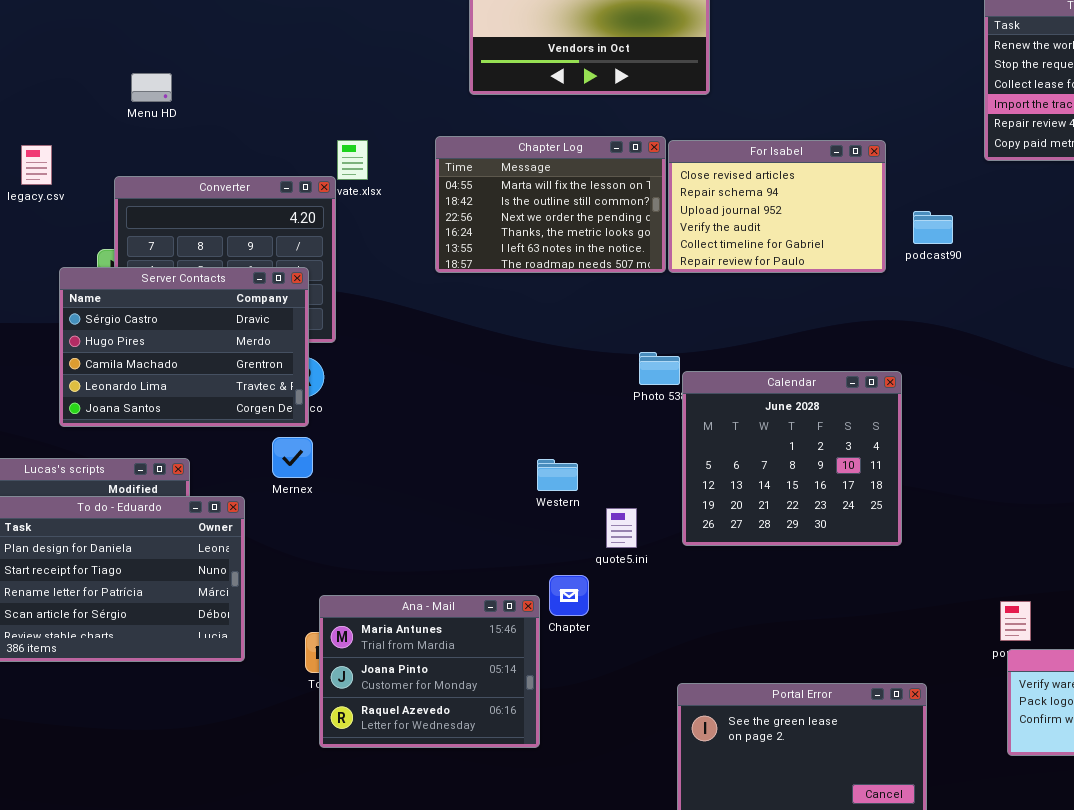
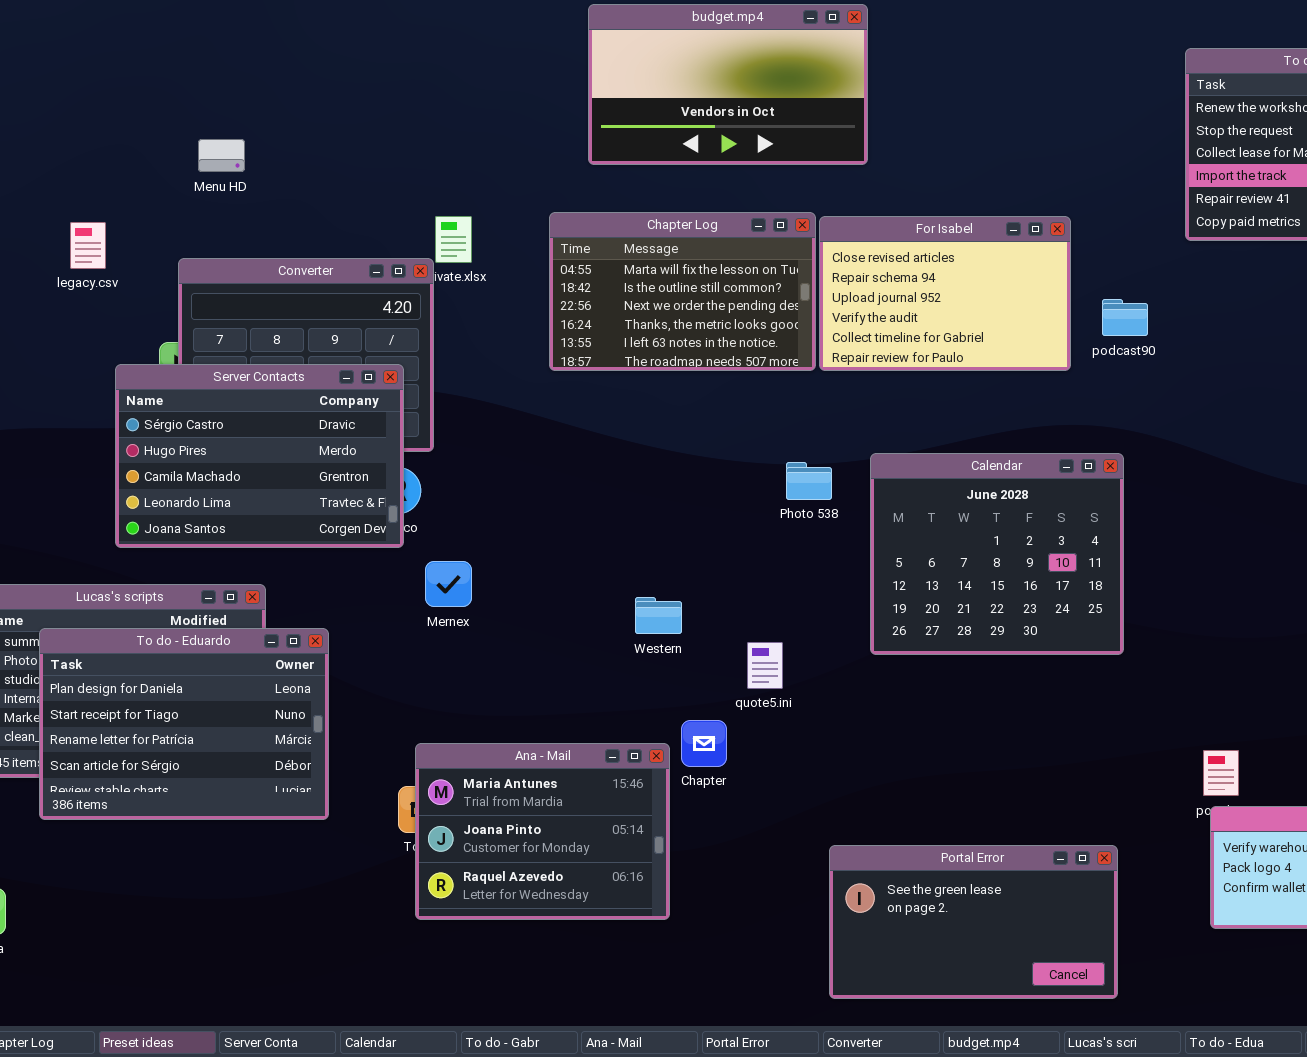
Calendar: [682,371,902,546] -> [870,453,1124,655], moved
Mernex: [272,437,313,478] -> [425,561,472,607], moved
Western: [537,459,578,491] -> [635,597,682,634], moved

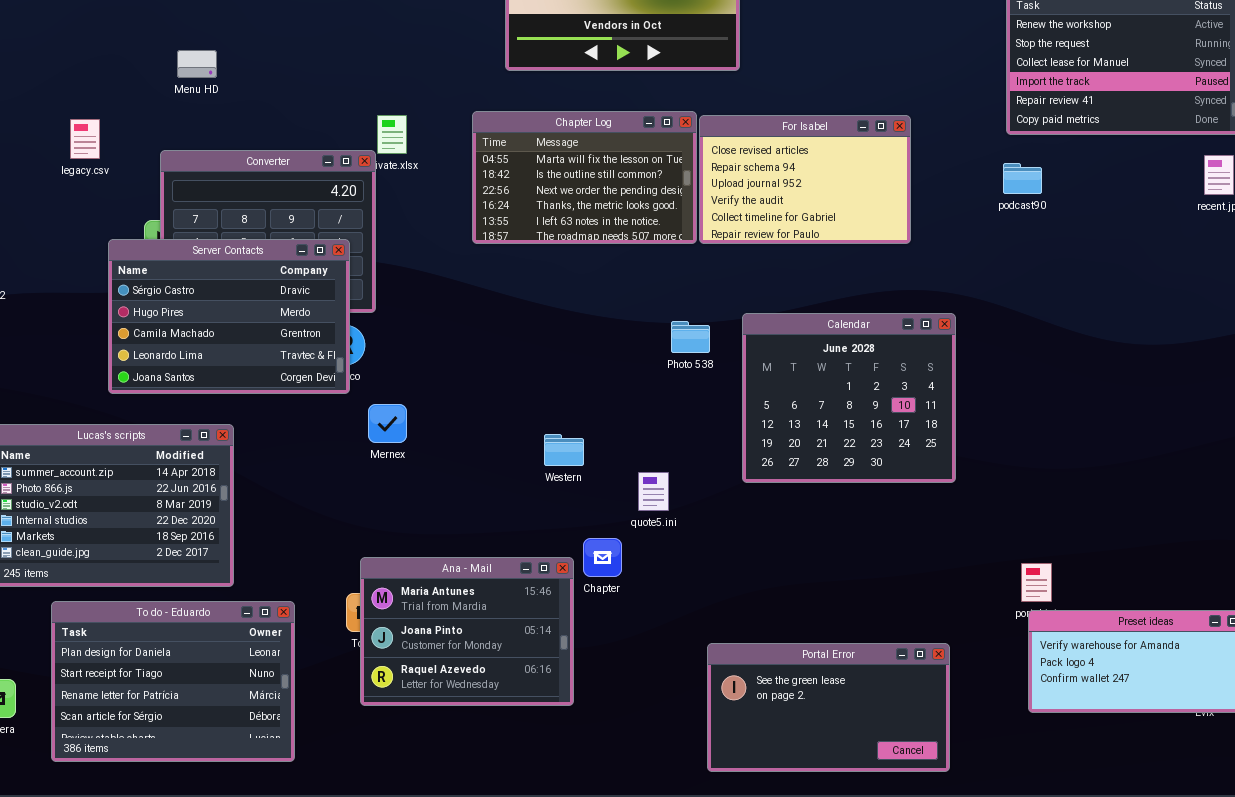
podcast90: [1102,299,1148,336] -> [1003,163,1042,194], moved
To do - Eduardo: [39,628,329,820] -> [51,601,295,762], moved

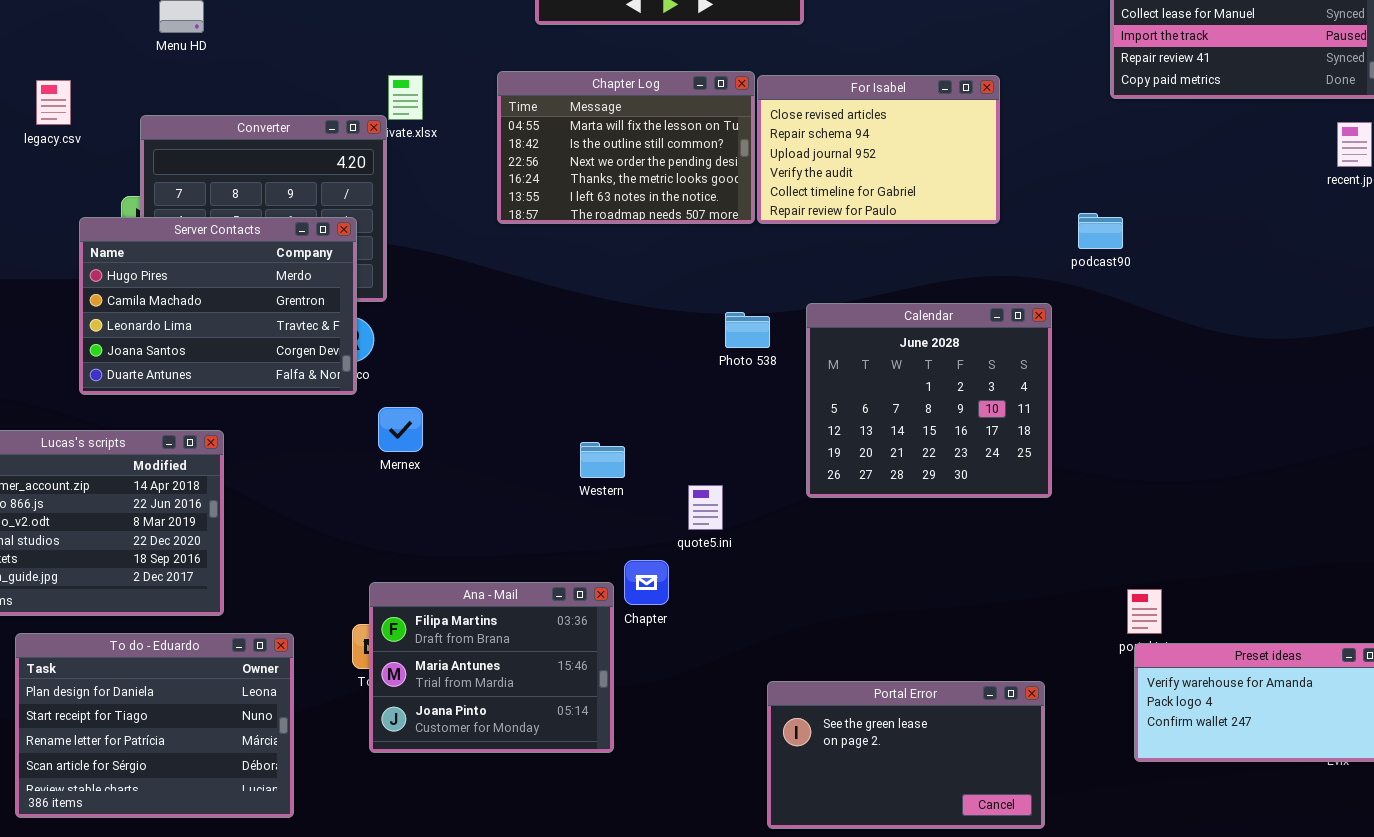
podcast90: [1003,163,1042,194] -> [1078,213,1123,249], moved
Server Contacts: [108,239,350,394] -> [79,217,357,395], scrolled down 1 row
Ana - Mail: [360,557,574,706] -> [369,582,614,753], scrolled up 1 row

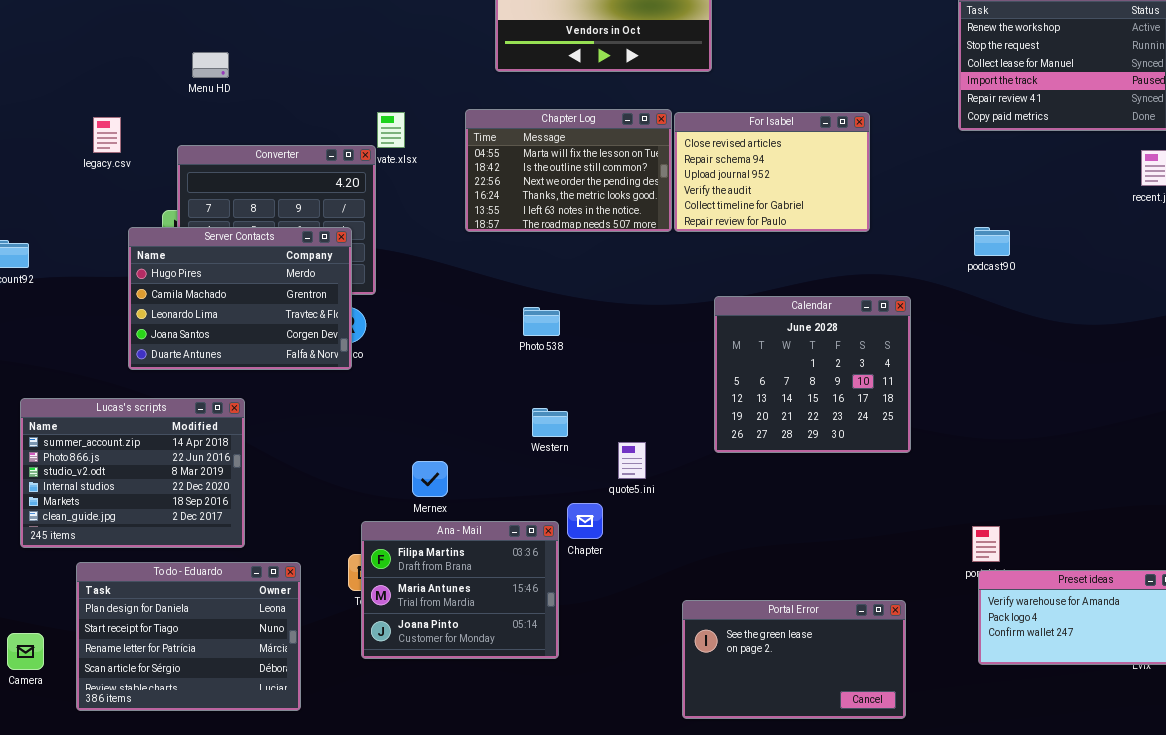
podcast90: [1078,213,1123,249] -> [974,227,1010,256], moved
Photo 538: [725,312,770,348] -> [523,307,560,336], moved
Mernex: [378,407,423,452] -> [412,461,448,497], moved

